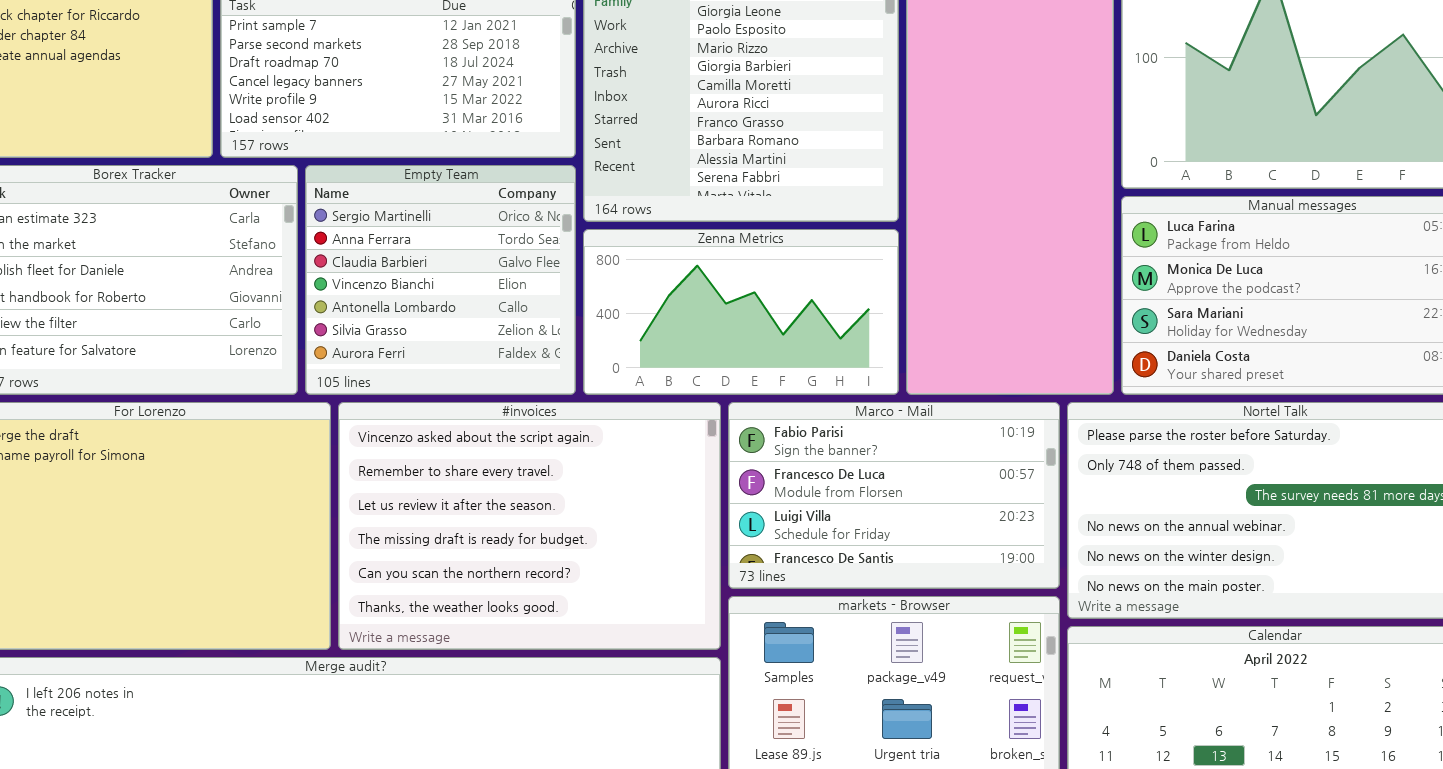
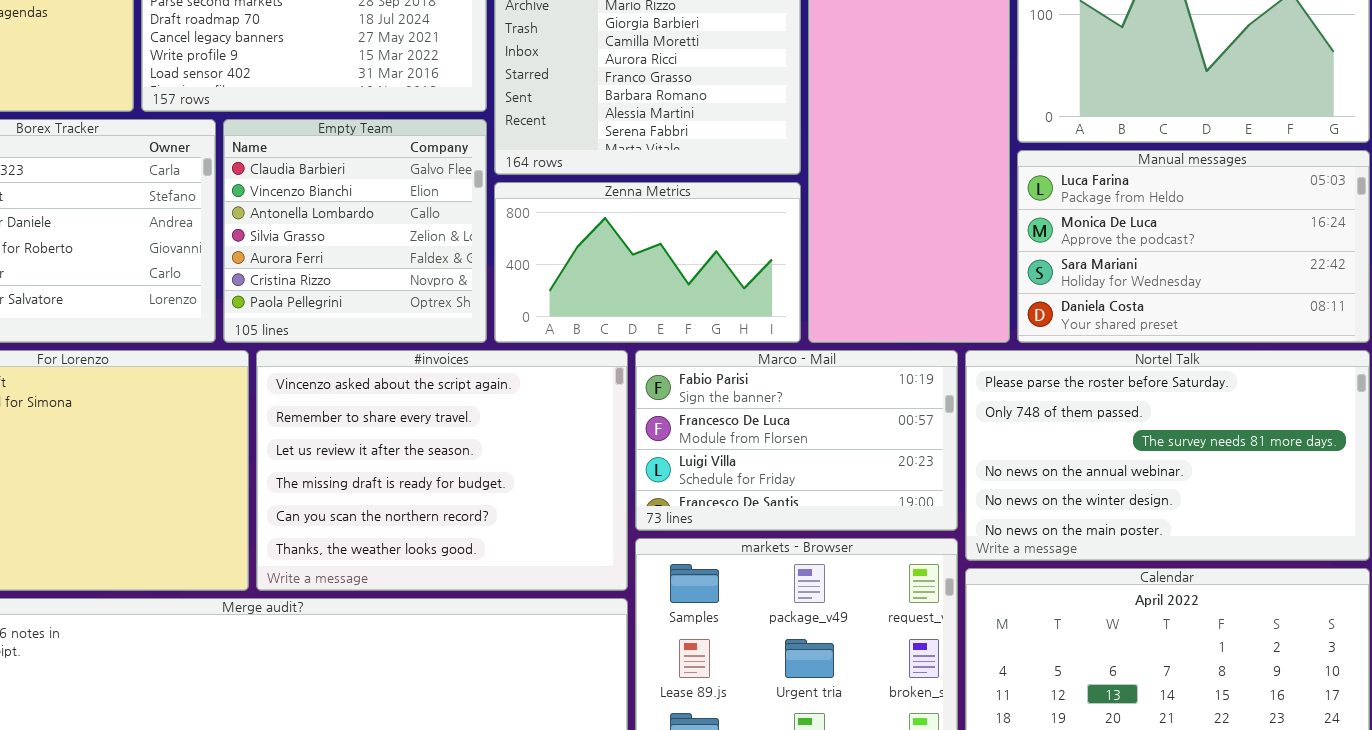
Empty Team: [305,165,576,395] -> [223,119,487,343], scrolled down 2 rows

